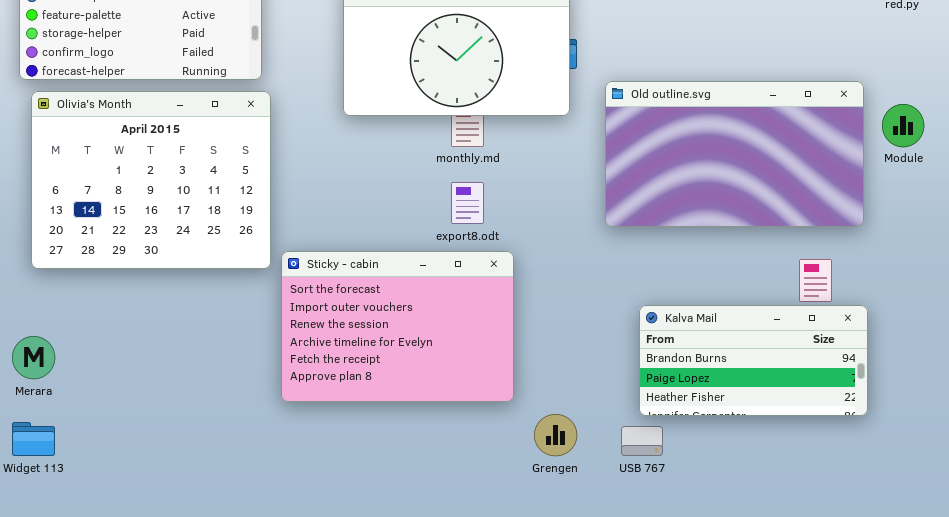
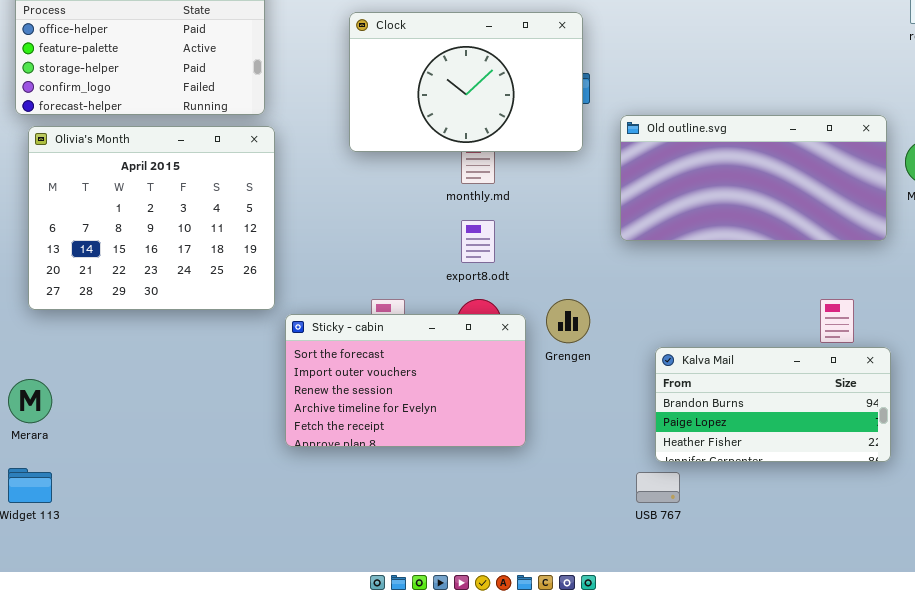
Old outline.svg: [605,81,864,227] -> [620,115,887,241], resized
Sticky - cabin: [281,251,514,402] -> [285,314,526,447], resized
Grengen: [534,414,577,456] -> [546,299,590,343], moved

